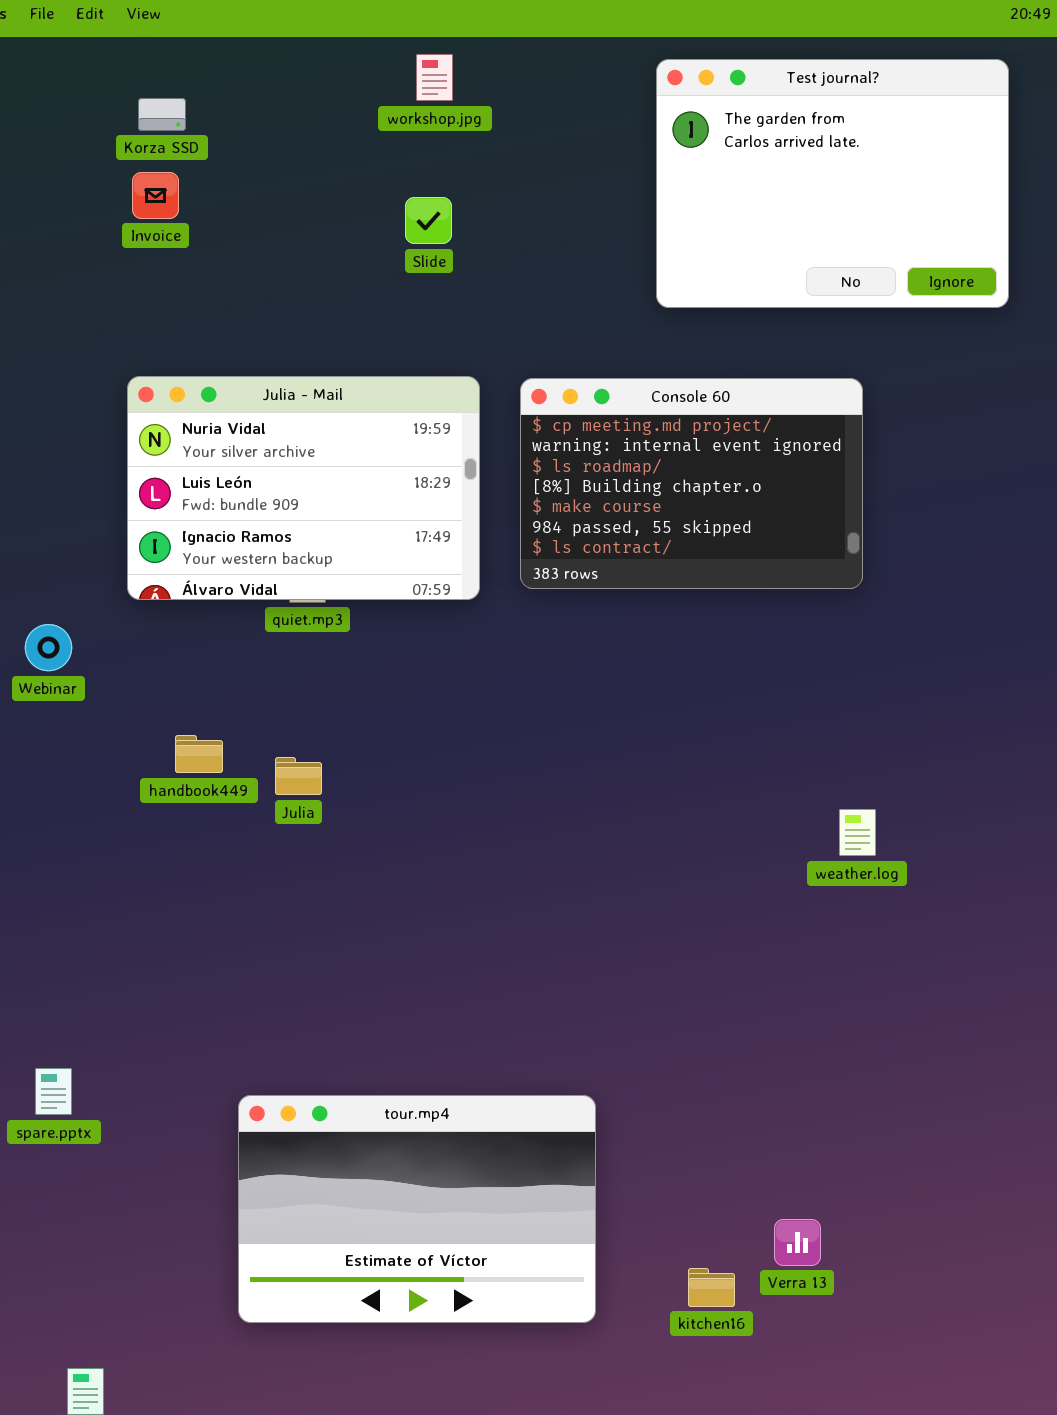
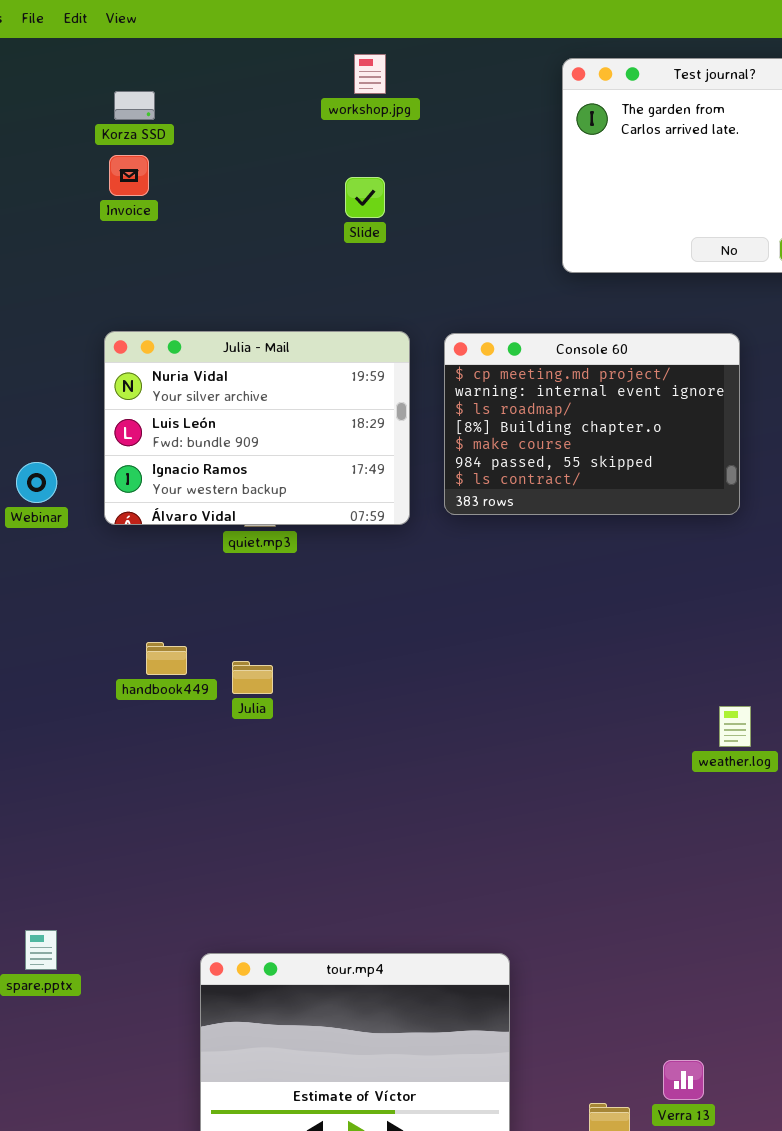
Webinar: [25,624,72,671] -> [16,462,57,503], moved

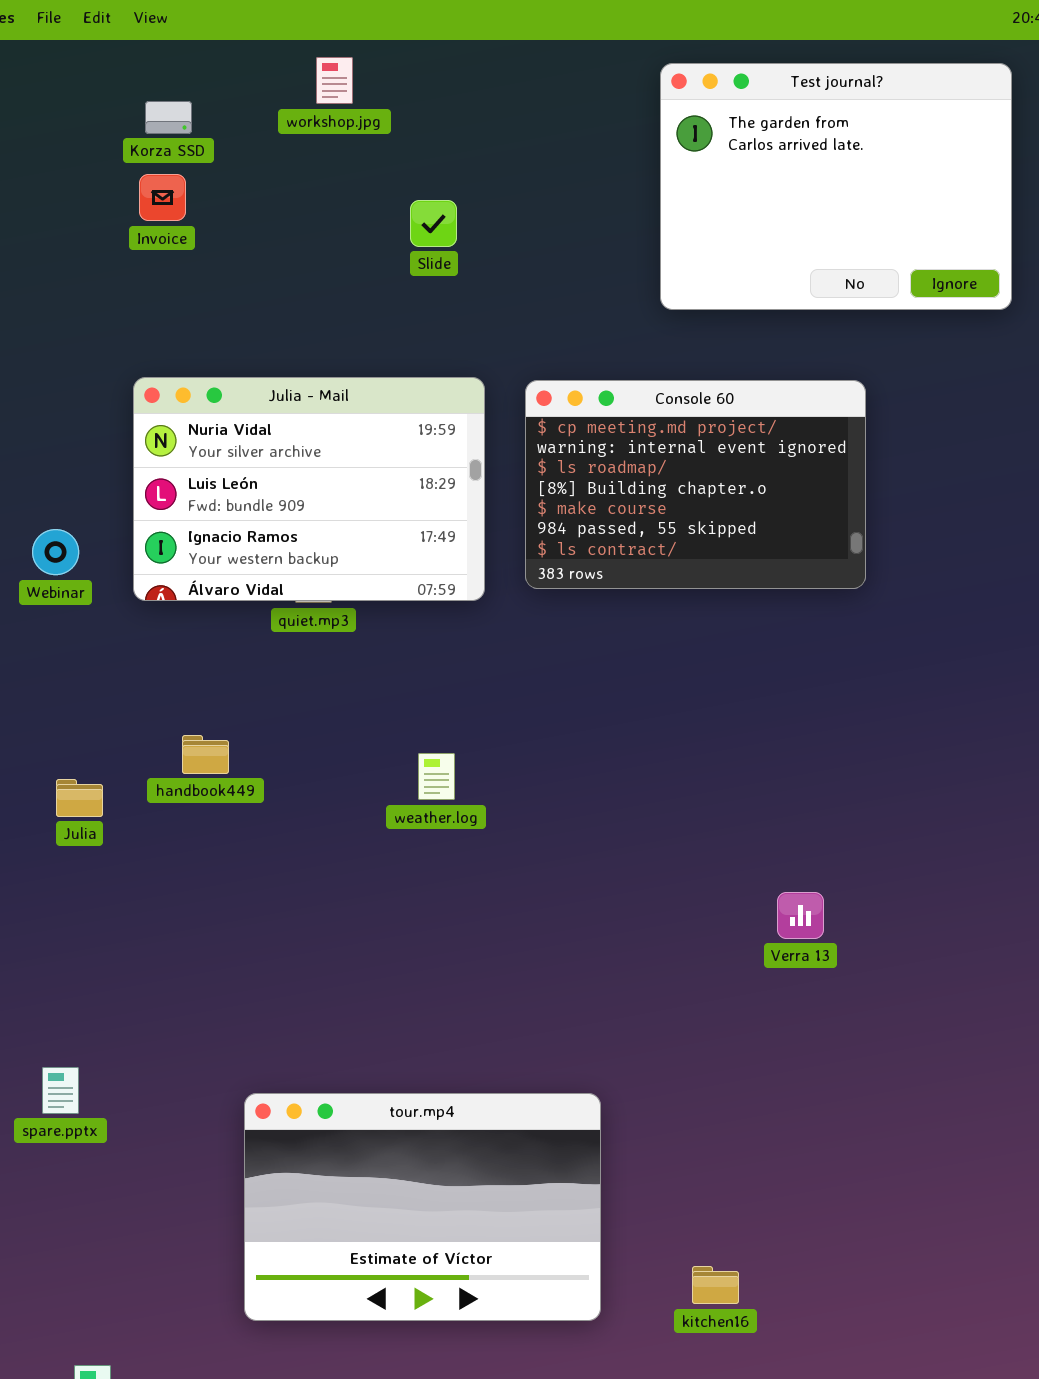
workshop.jpg: [354,54,386,94] -> [316,57,353,104], moved
Julia: [232,661,273,694] -> [56,779,103,817], moved
weather.log: [719,706,751,747] -> [418,753,455,800], moved
Verra 13: [663,1060,704,1100] -> [777,892,824,939], moved

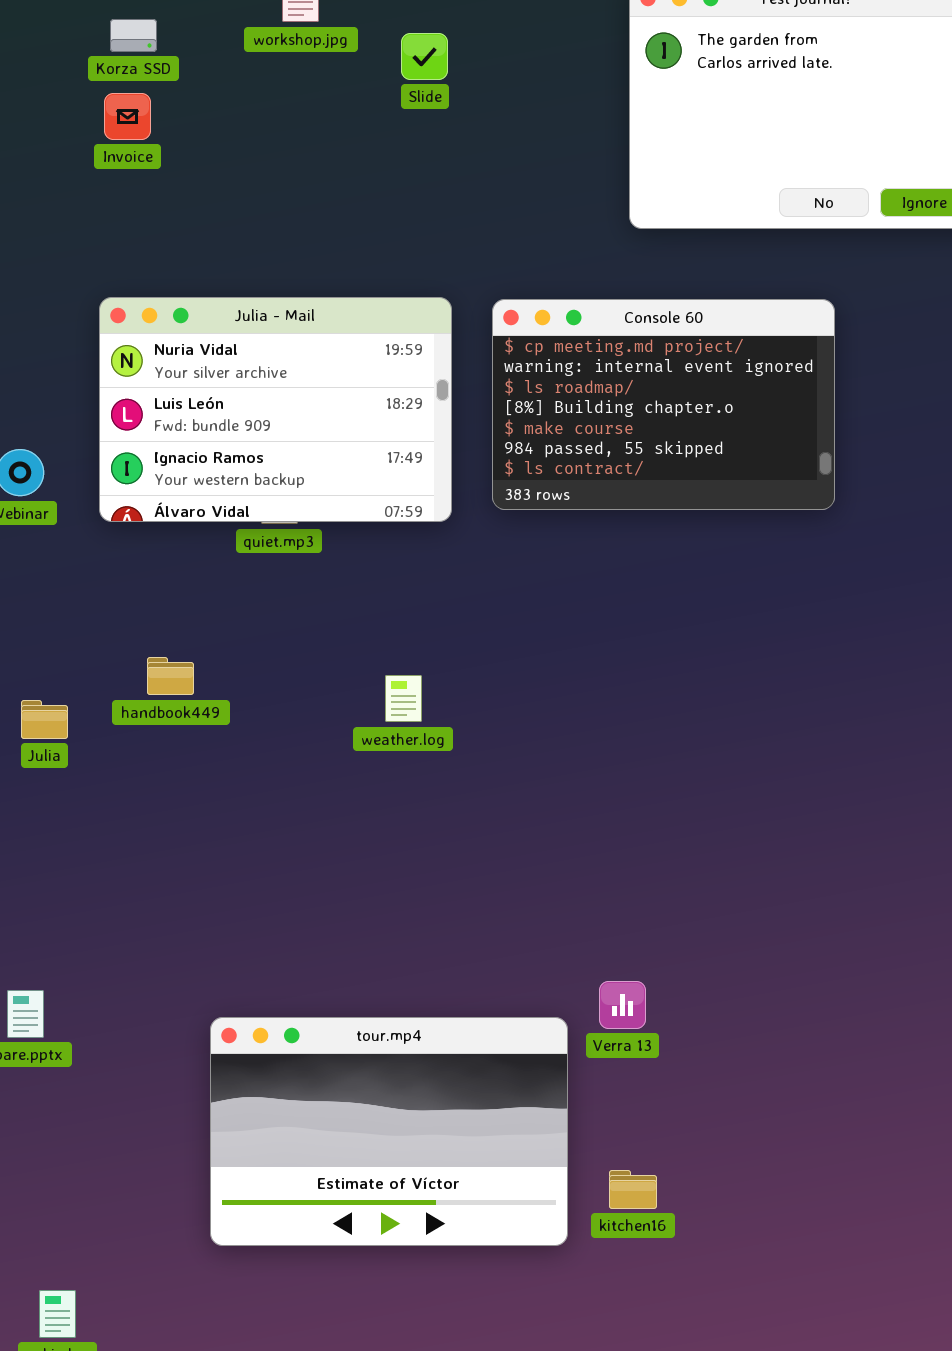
Slide: [410,200,457,247] -> [401,33,448,80], moved
Verra 13: [777,892,824,939] -> [599,981,646,1029], moved
kitchen16: [692,1266,739,1304] -> [609,1170,657,1209], moved

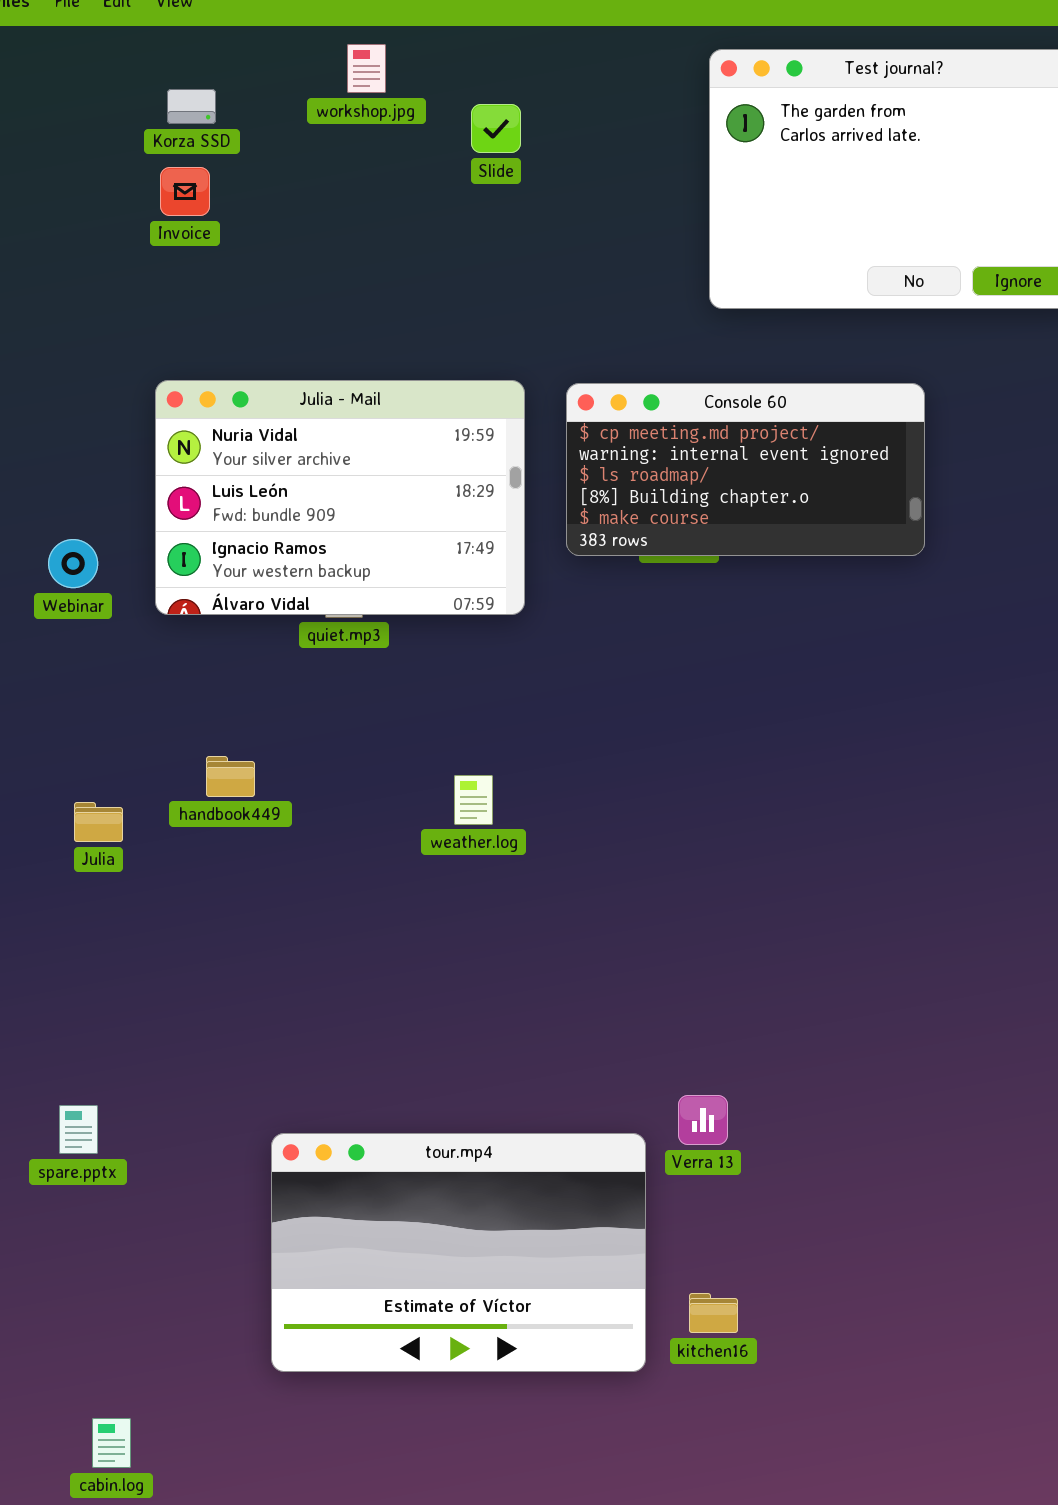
Console 60: [492,299,835,510] -> [566,383,925,556], resized

